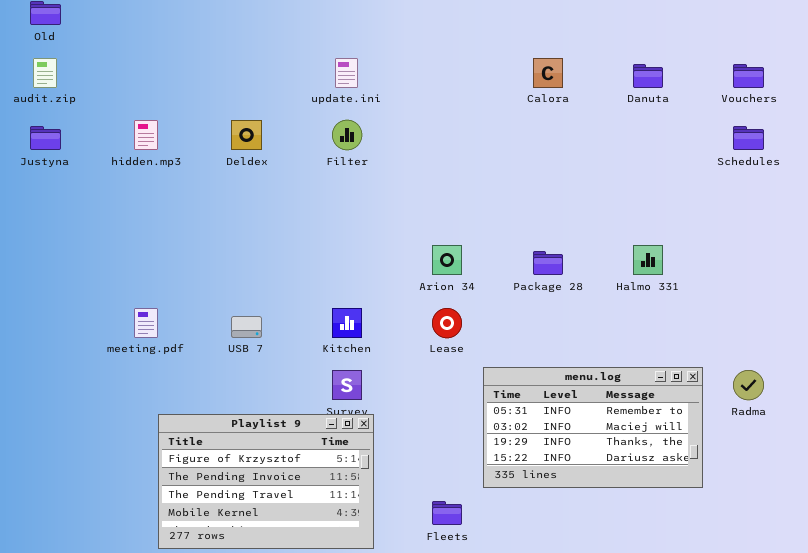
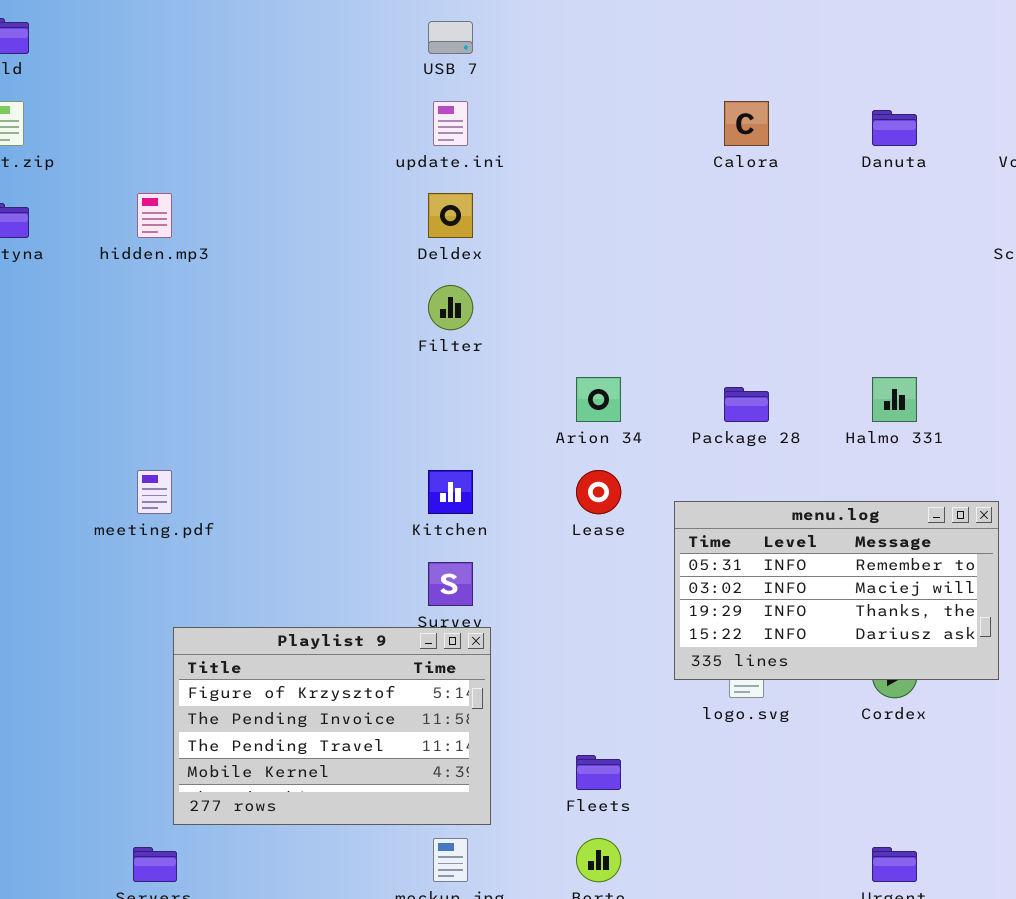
Deldex: [231,120,262,150] -> [428,193,473,238], moved
Filter: [332,120,362,150] -> [428,285,473,330], moved
USB 7: [231,316,262,338] -> [428,21,473,54], moved
menu.log: [483,367,703,488] -> [674,501,999,680], moved

